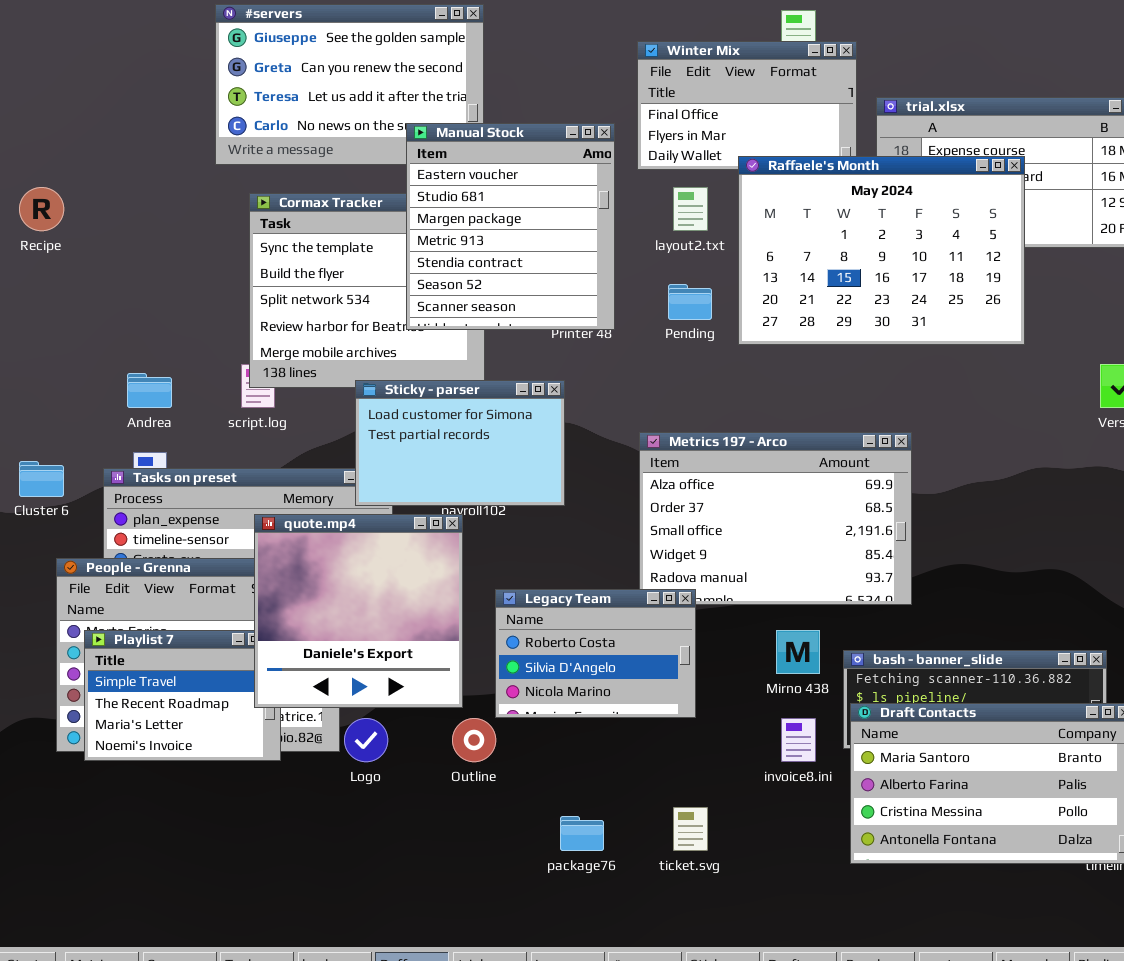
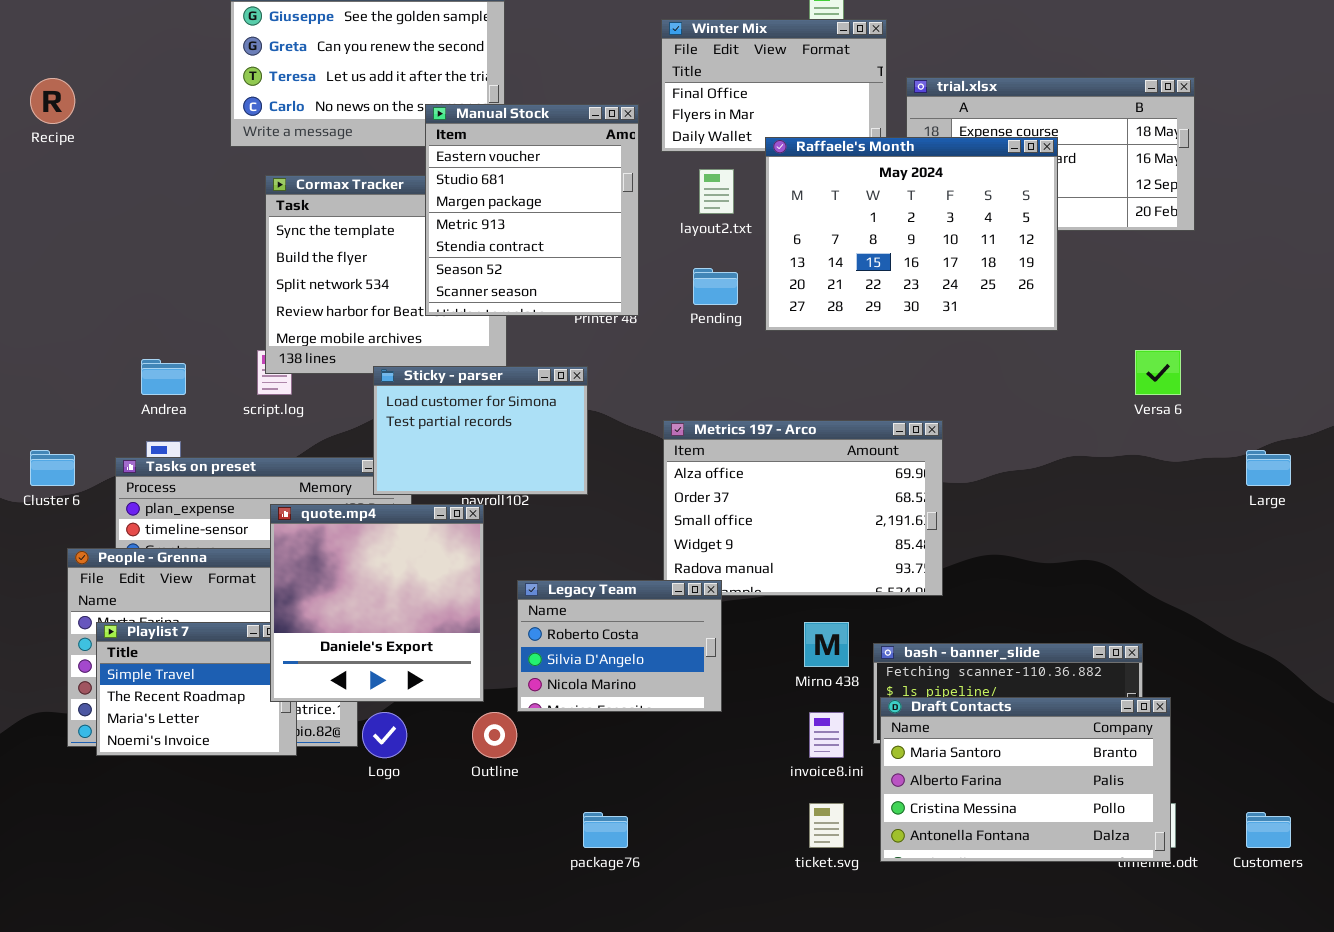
Recipe: [19,187,64,231] -> [30,78,75,124], moved
ticket.svg: [673,807,708,851] -> [809,803,844,848], moved

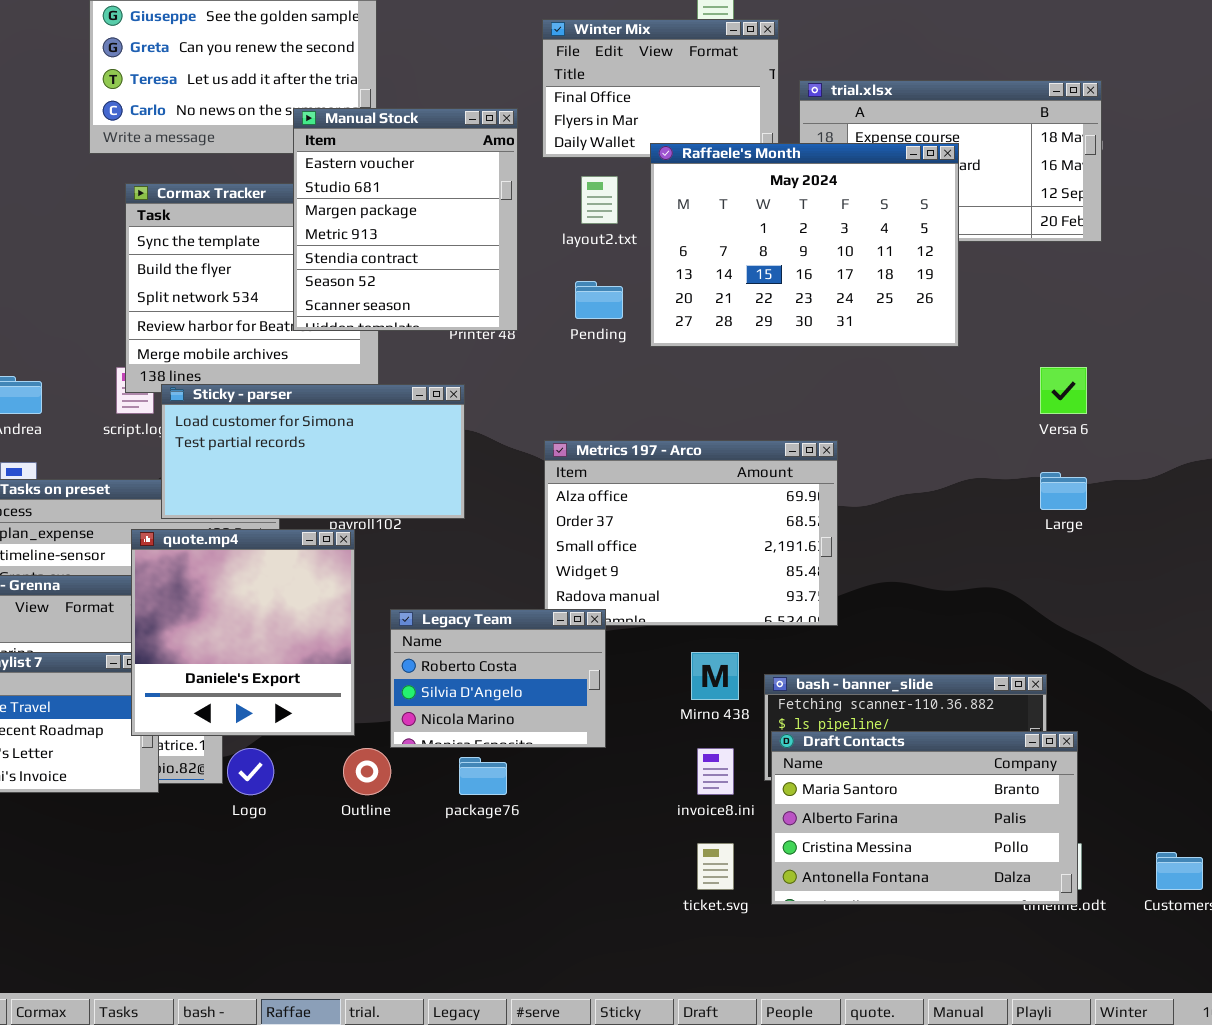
Sticky - parser: [373,366,588,495] -> [161,384,465,519], resized
Large: [1246,450,1291,486] -> [1040,472,1087,510], moved
package76: [583,812,628,848] -> [459,757,507,795], moved

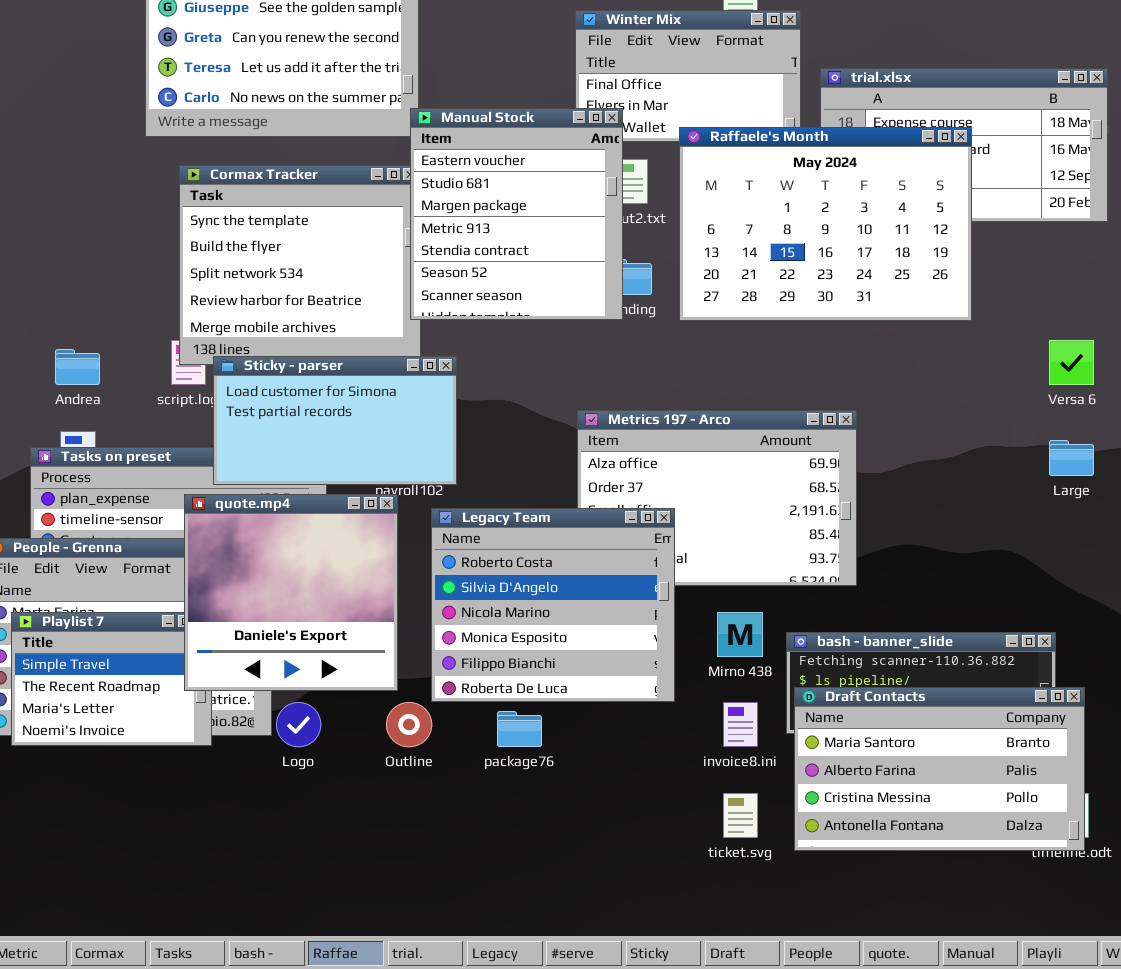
Manual Stock: [293,108,518,331] -> [410,108,623,320], moved
Sticky - parser: [161,384,465,519] -> [213,356,457,485], resized
Legacy Team: [390,609,606,748] -> [431,508,675,702], resized

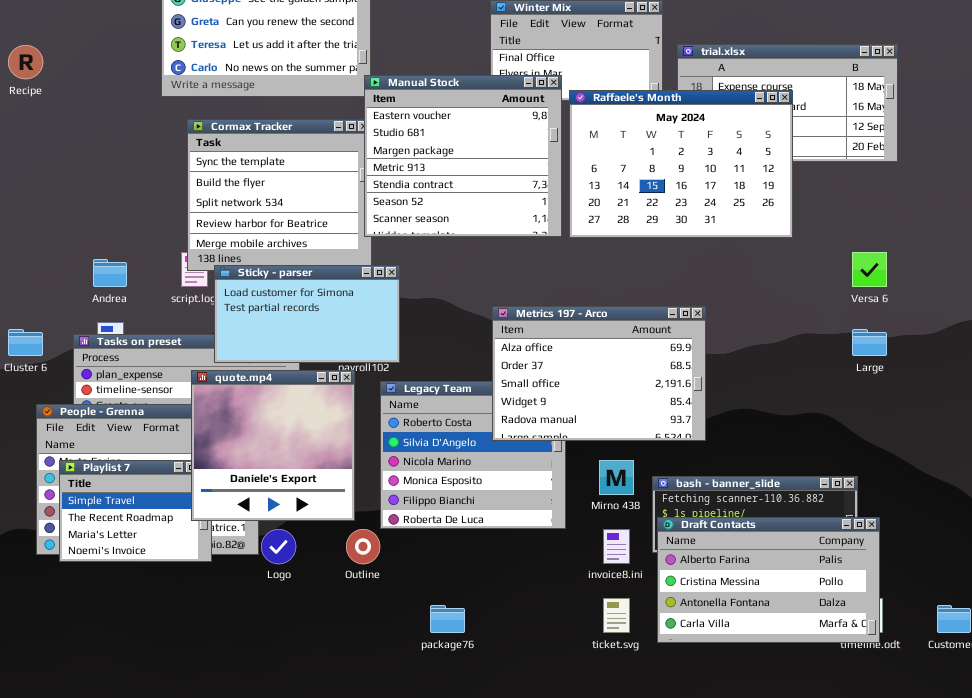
Manual Stock: [410,108,623,320] -> [364,75,562,237], resized
Metrics 197 - Arco: [577,410,857,586] -> [492,306,706,441], raised
Draft Contacts: [794,687,1085,851] -> [657,517,880,643], scrolled down 1 row
package76: [497,711,542,747] -> [430,605,465,633], moved

